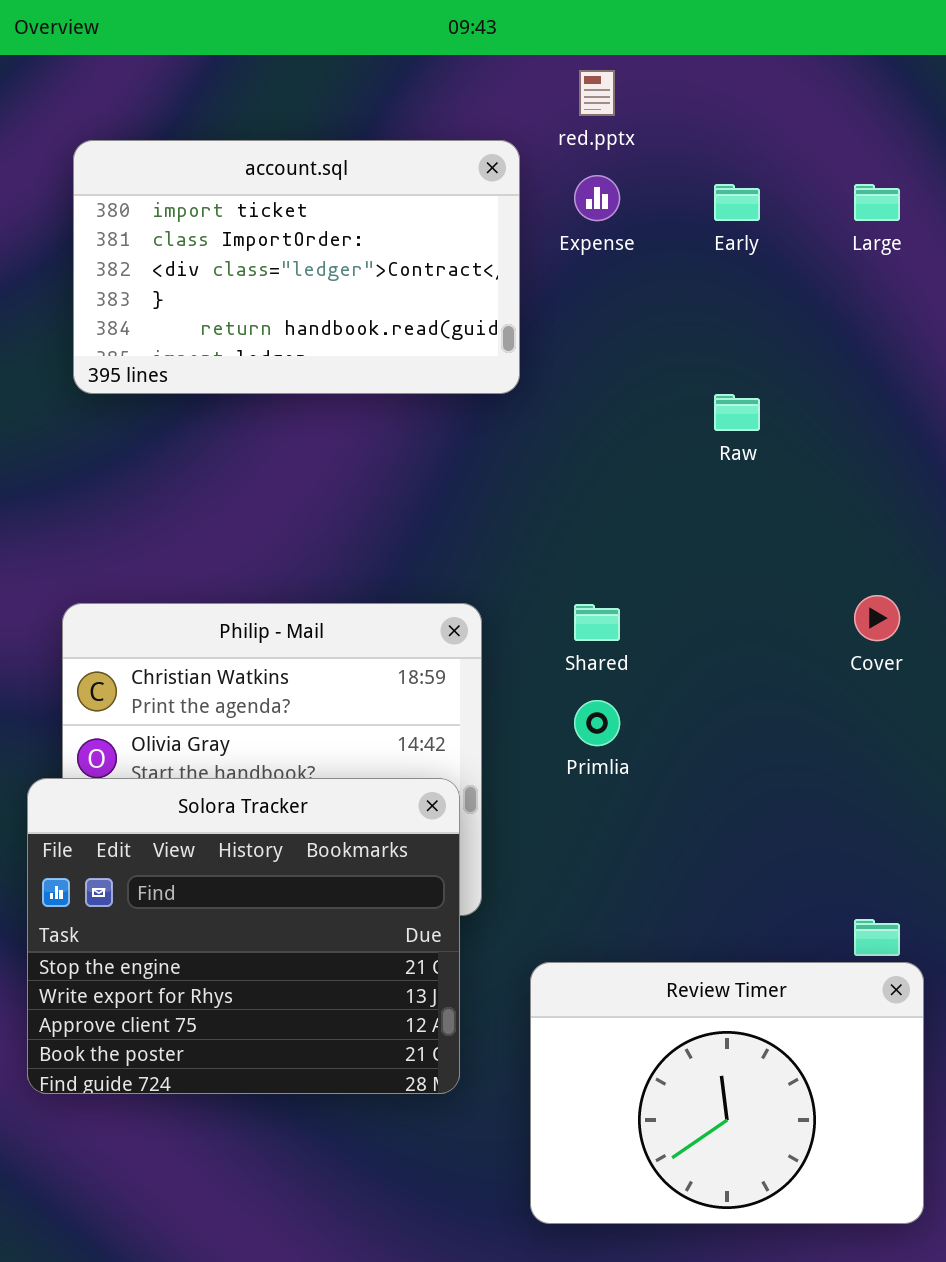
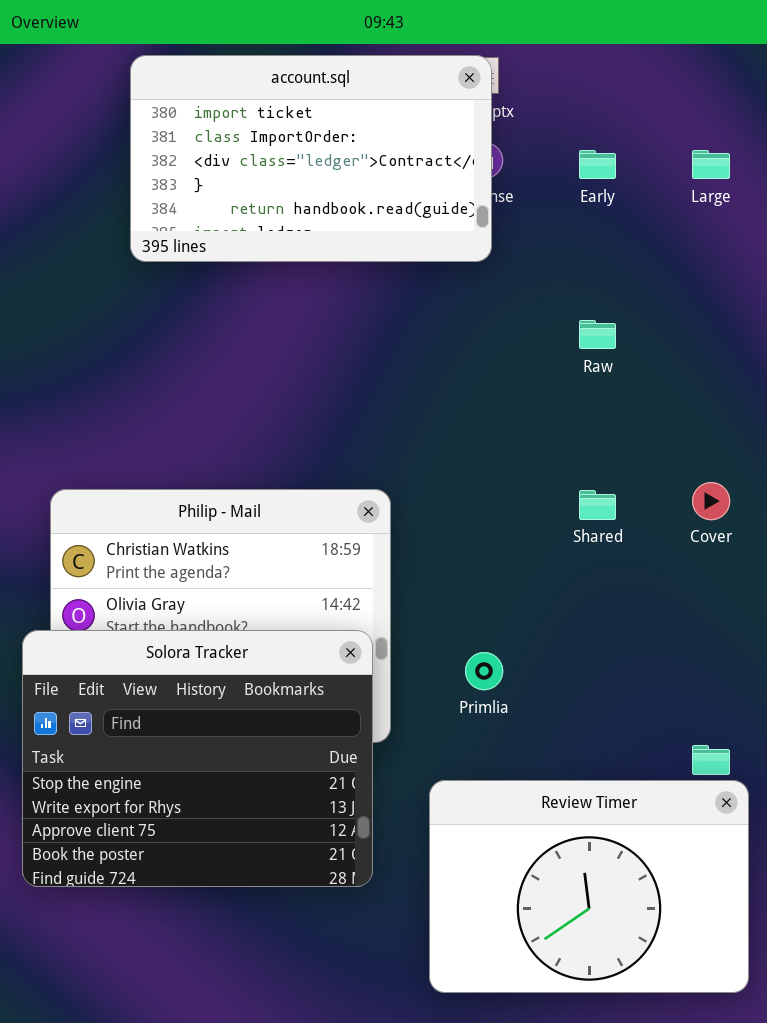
account.sql: [73,140,520,394] -> [130,55,492,262], moved
Shared: [574,604,620,641] -> [579,490,616,520], moved
Primlia: [574,700,620,746] -> [465,652,503,690], moved

